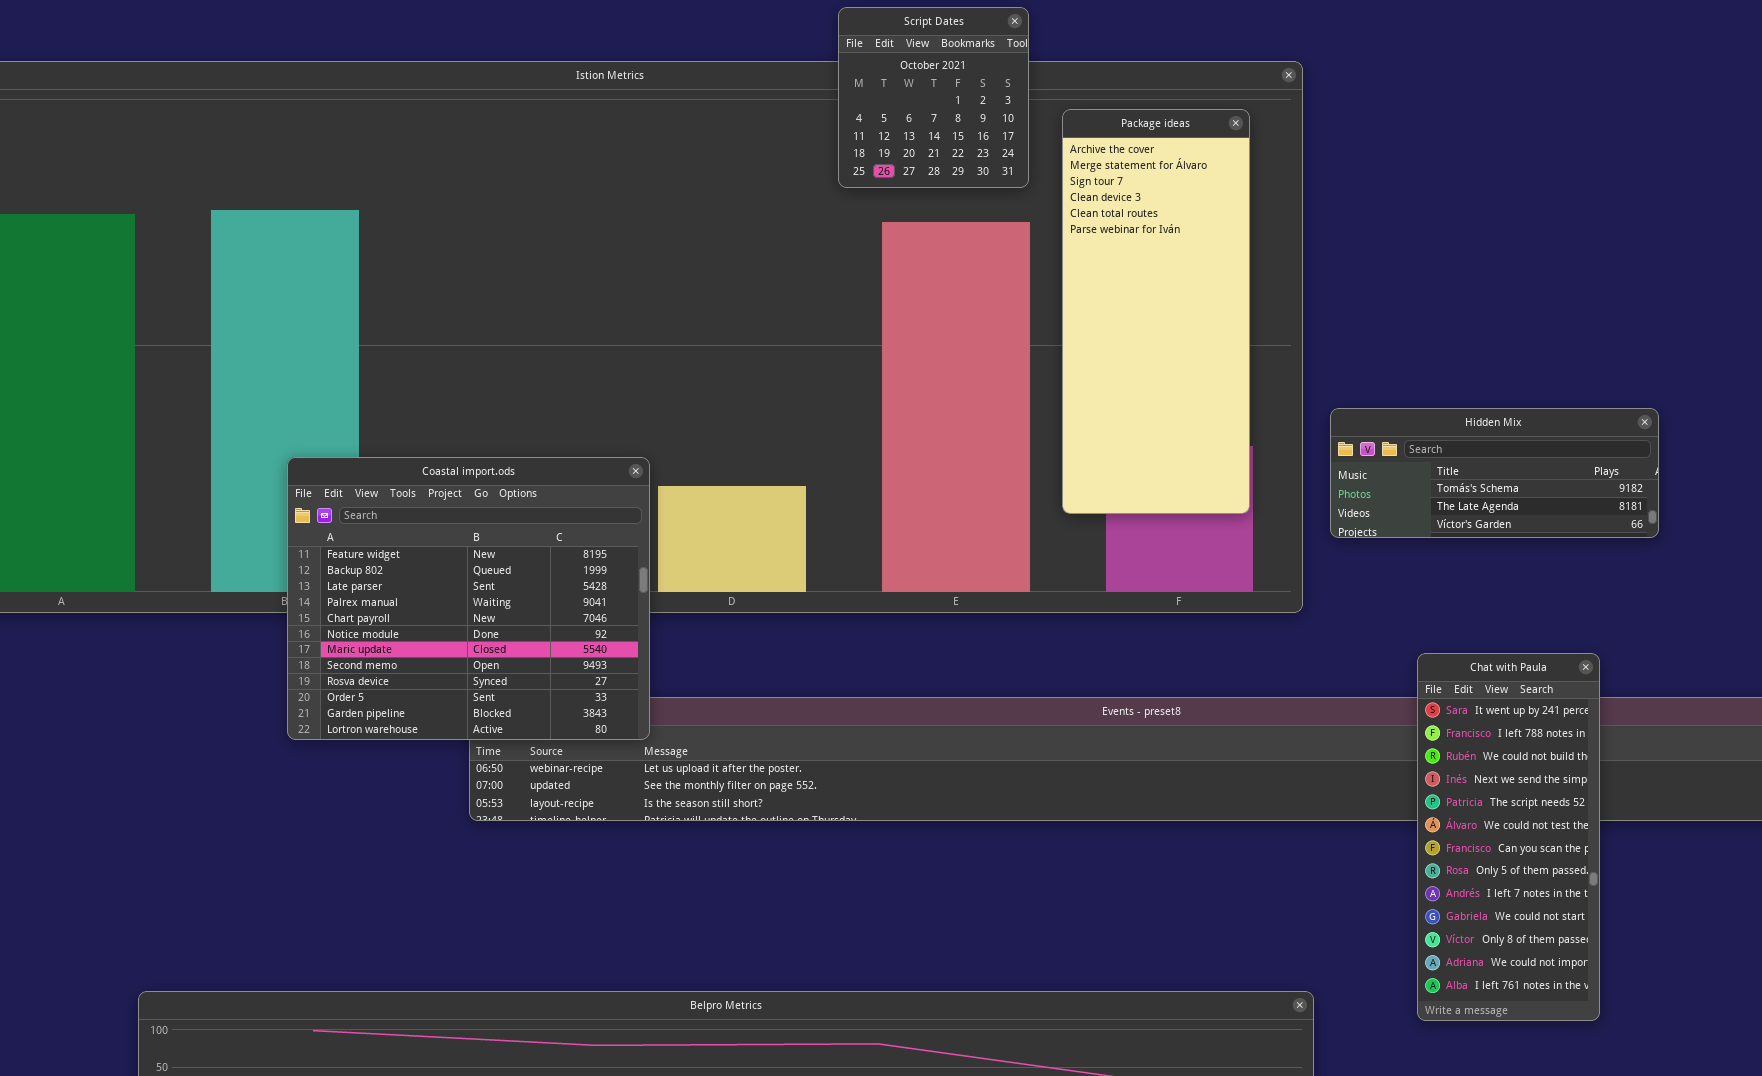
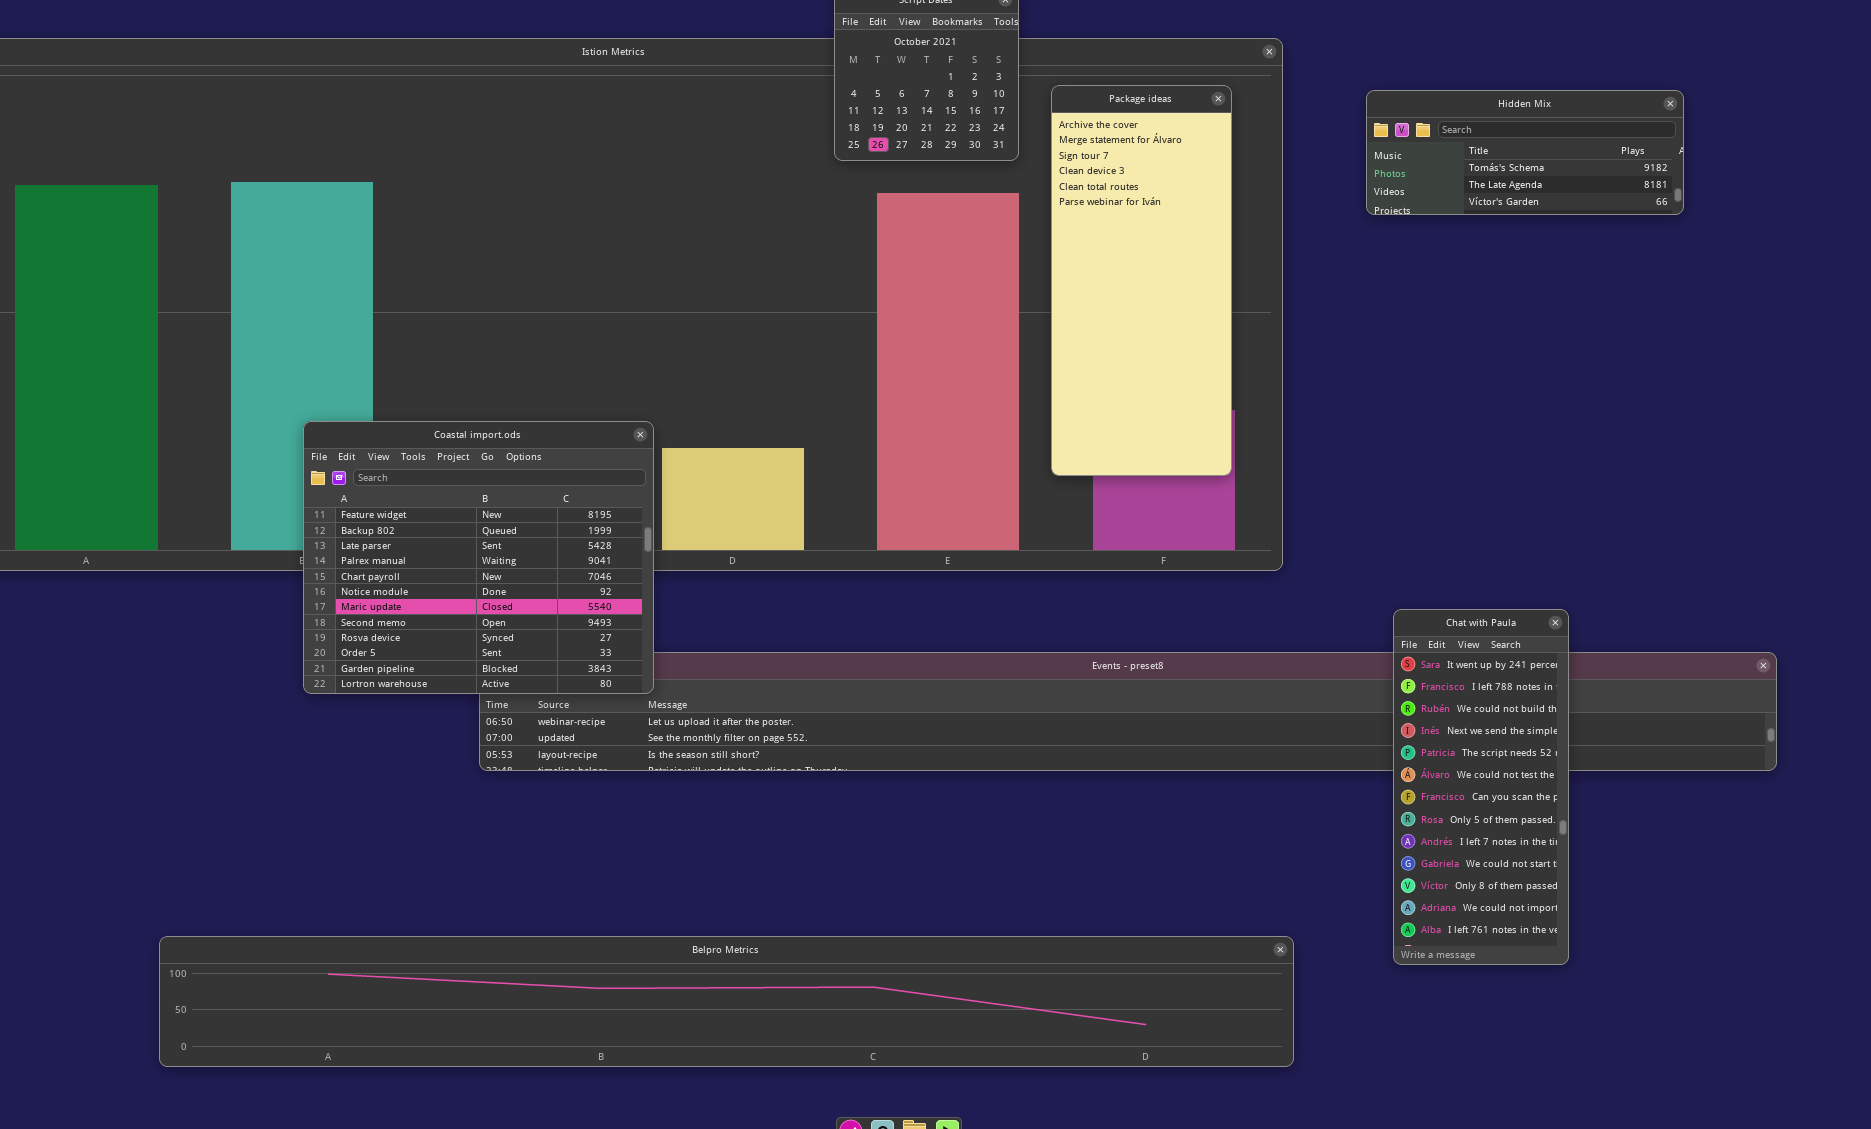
Hidden Mix: [1330,408,1659,538] -> [1366,90,1684,215], moved

